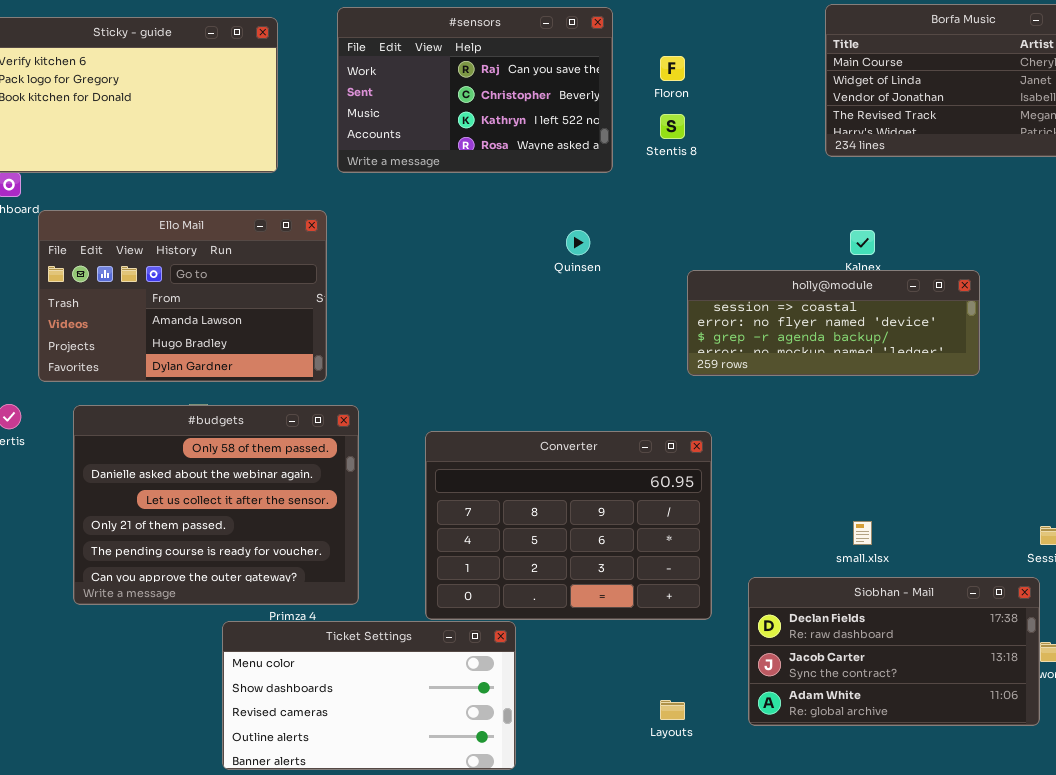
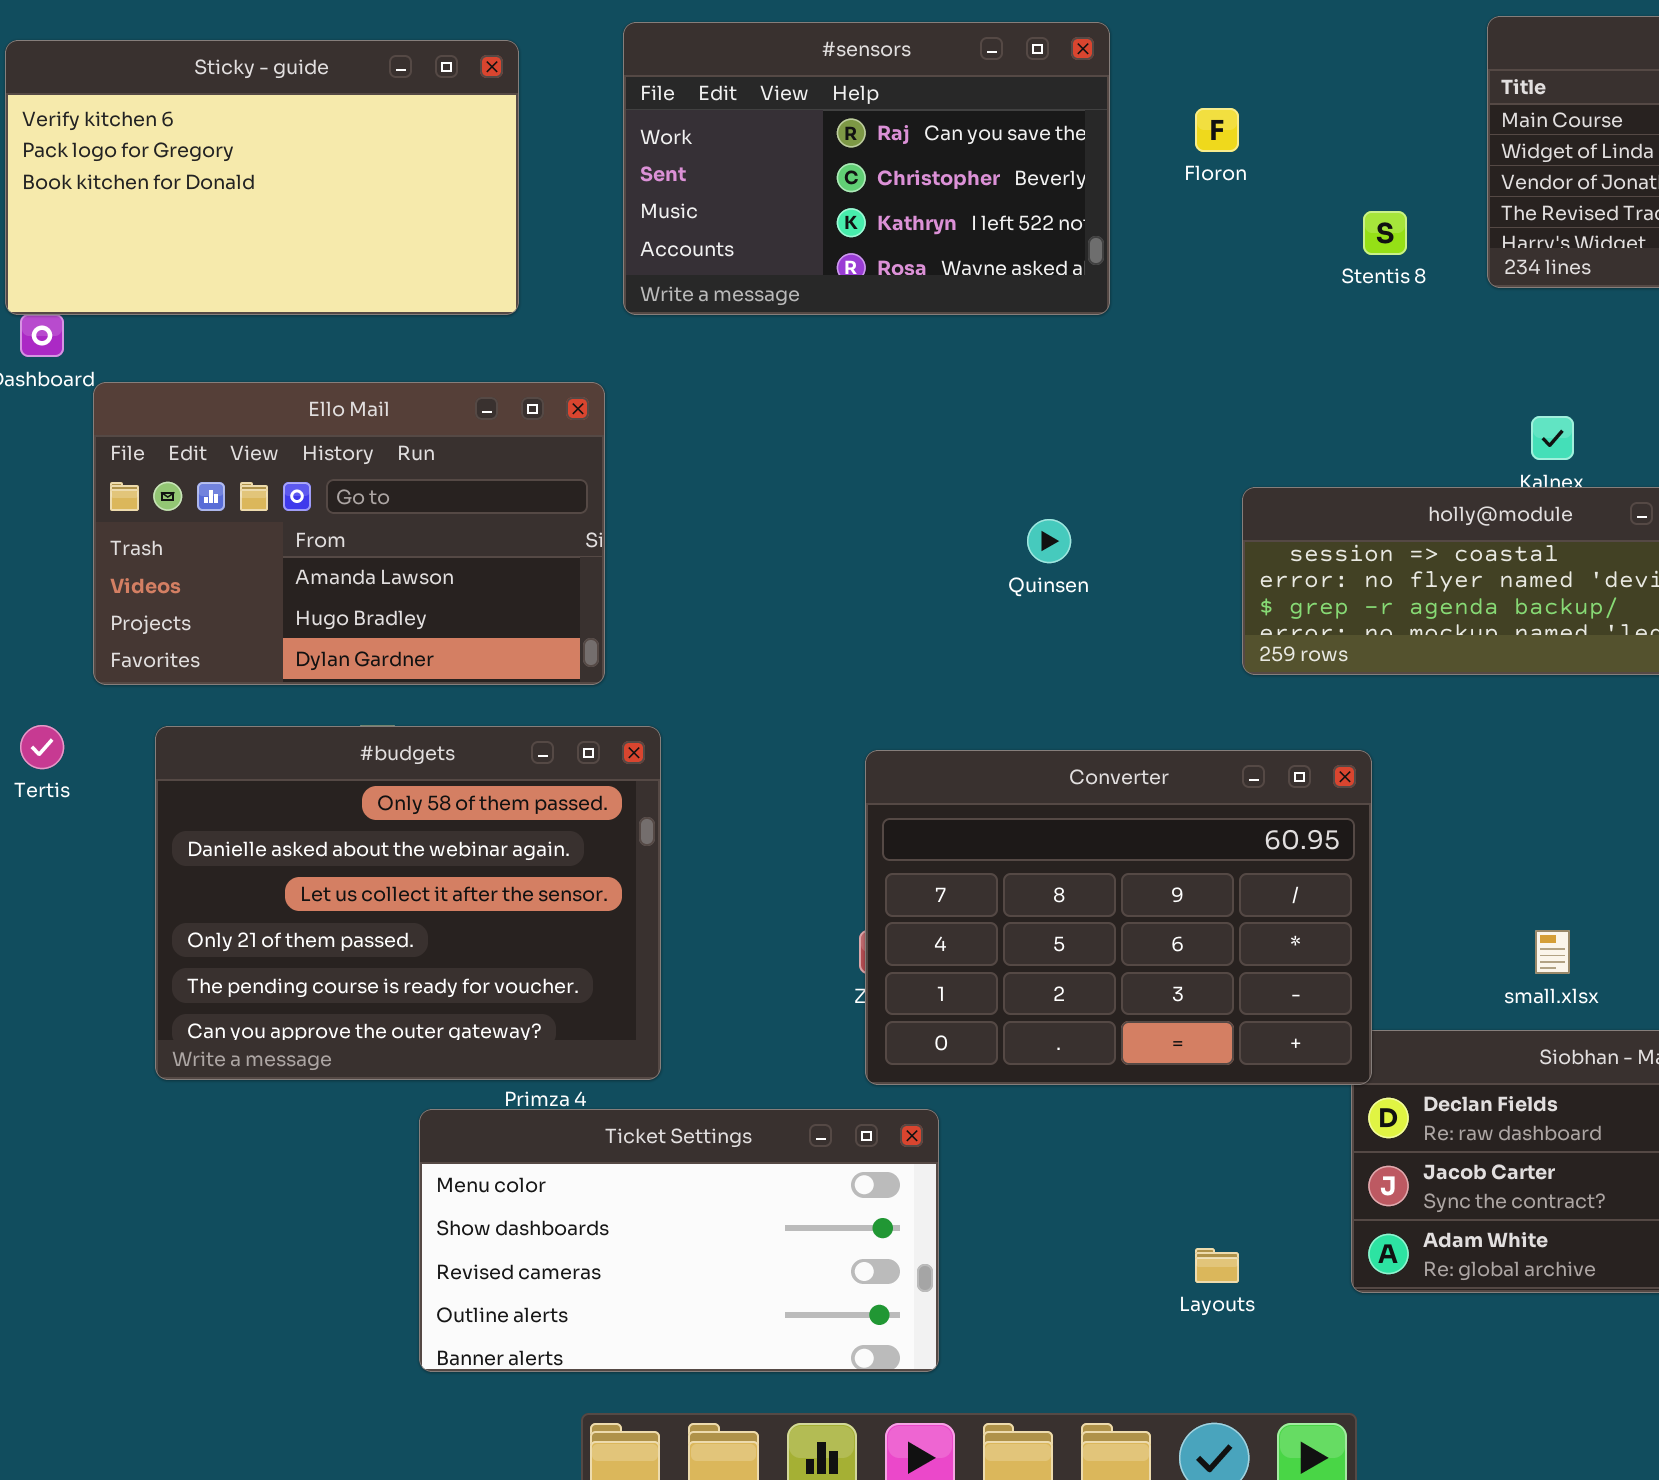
Stentis 8: [660,114,685,139] -> [1363,211,1407,255], moved
Quinsen: [566,230,590,255] -> [1027,519,1071,563], moved
Converter: [425,431,712,620] -> [865,750,1372,1085], moved

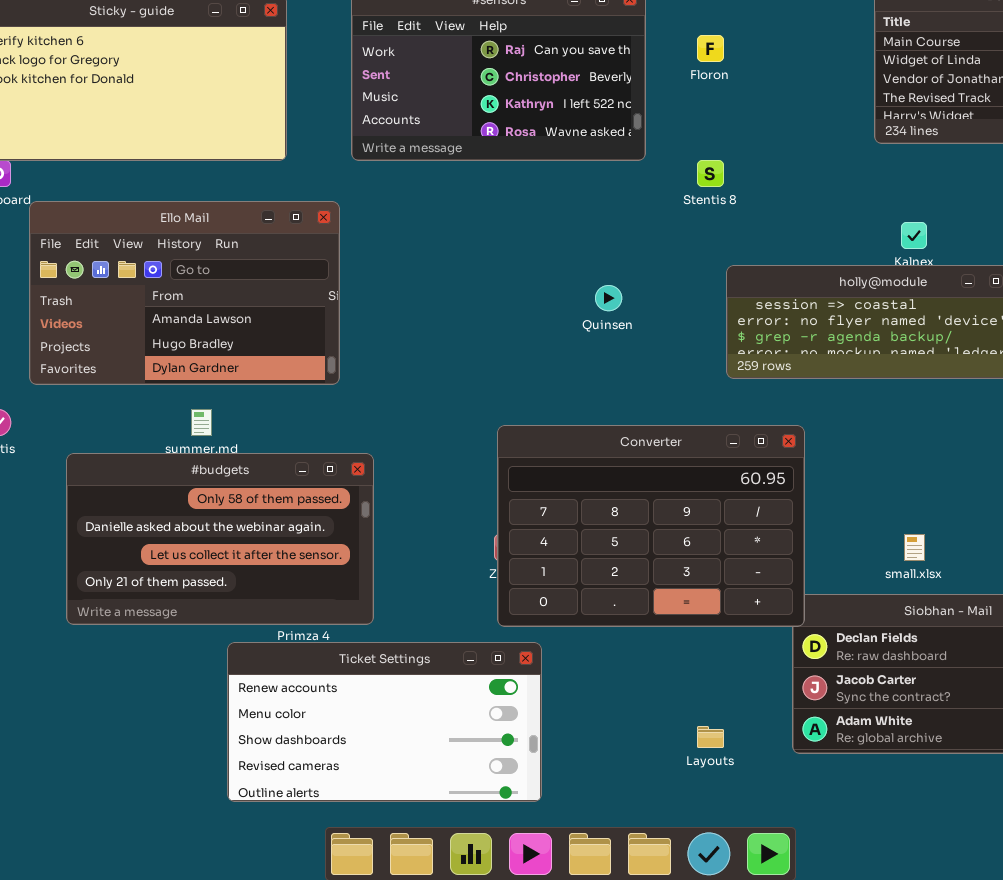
Stentis 8: [1363,211,1407,255] -> [697,160,724,187], moved
#budgets: [155,726,661,1080] -> [66,453,374,625], resized
Ticket Settings: [419,1109,939,1372] -> [227,642,542,802], scrolled up 1 row

